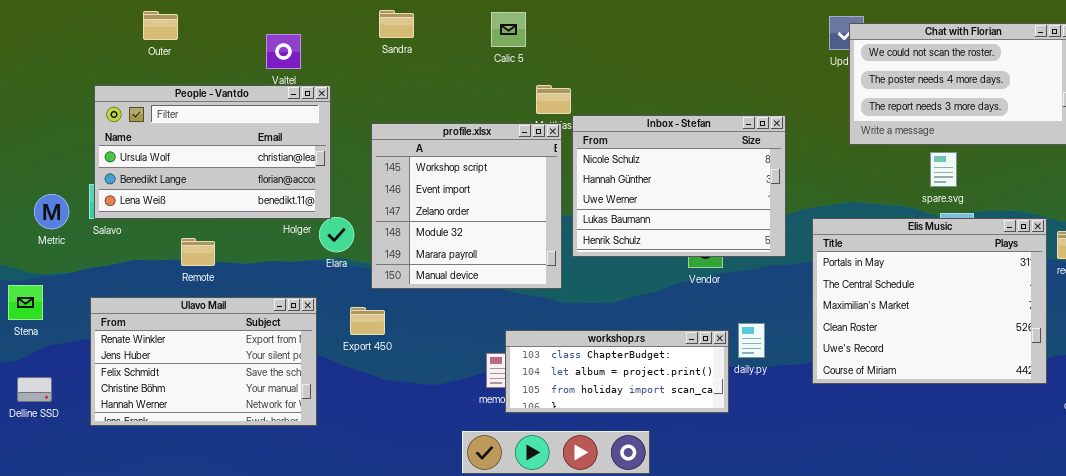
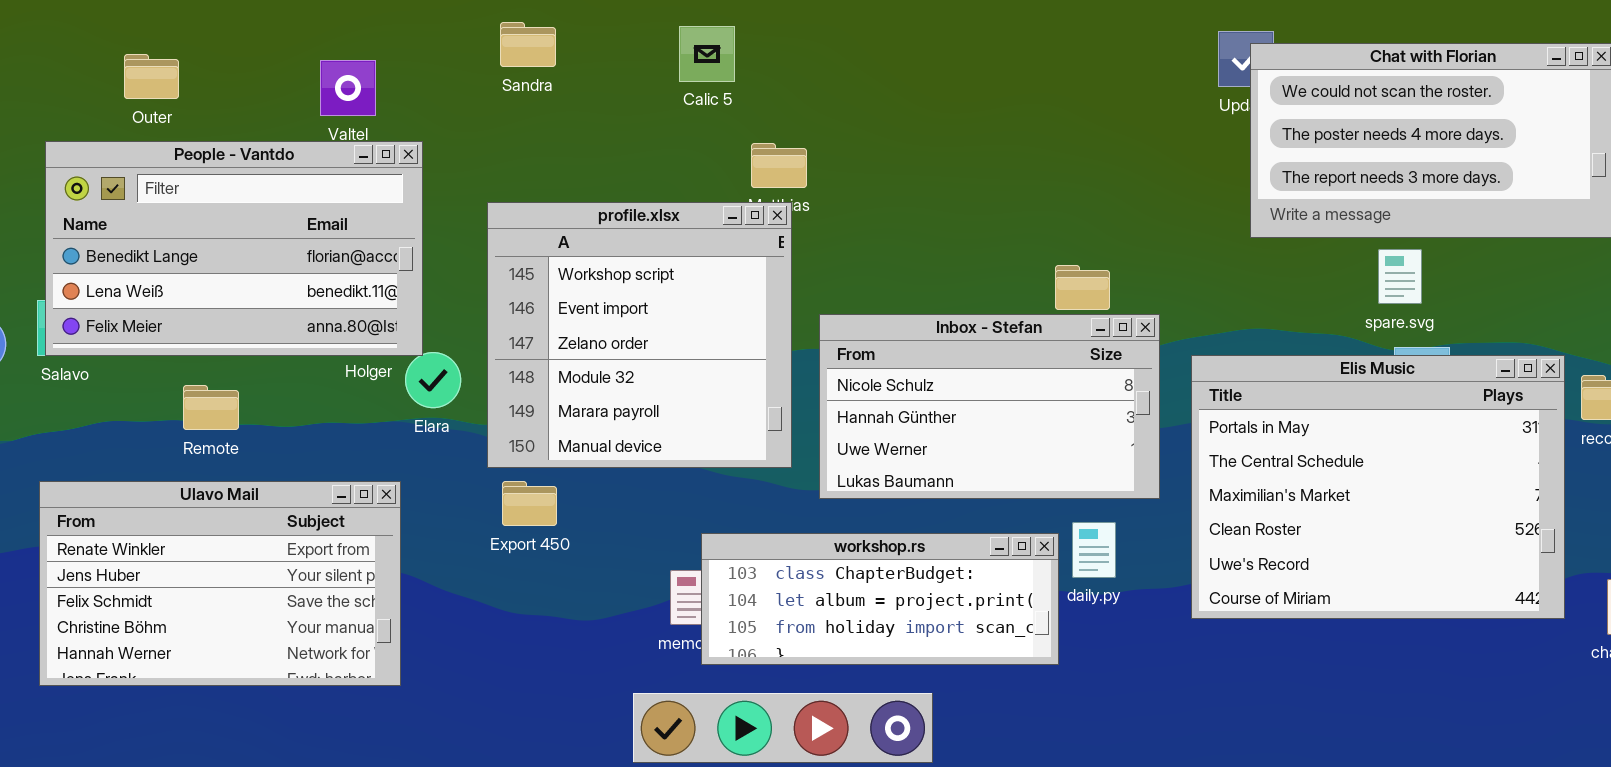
Outer: [143,11,178,40] -> [124,54,179,99], moved
People - Vantdo: [94,85,331,219] -> [45,141,423,356], scrolled down 1 row
Inbox - Stefan: [572,115,786,257] -> [819,314,1160,499], moved, resized
Export 450: [350,307,385,335] -> [502,481,557,526], moved

